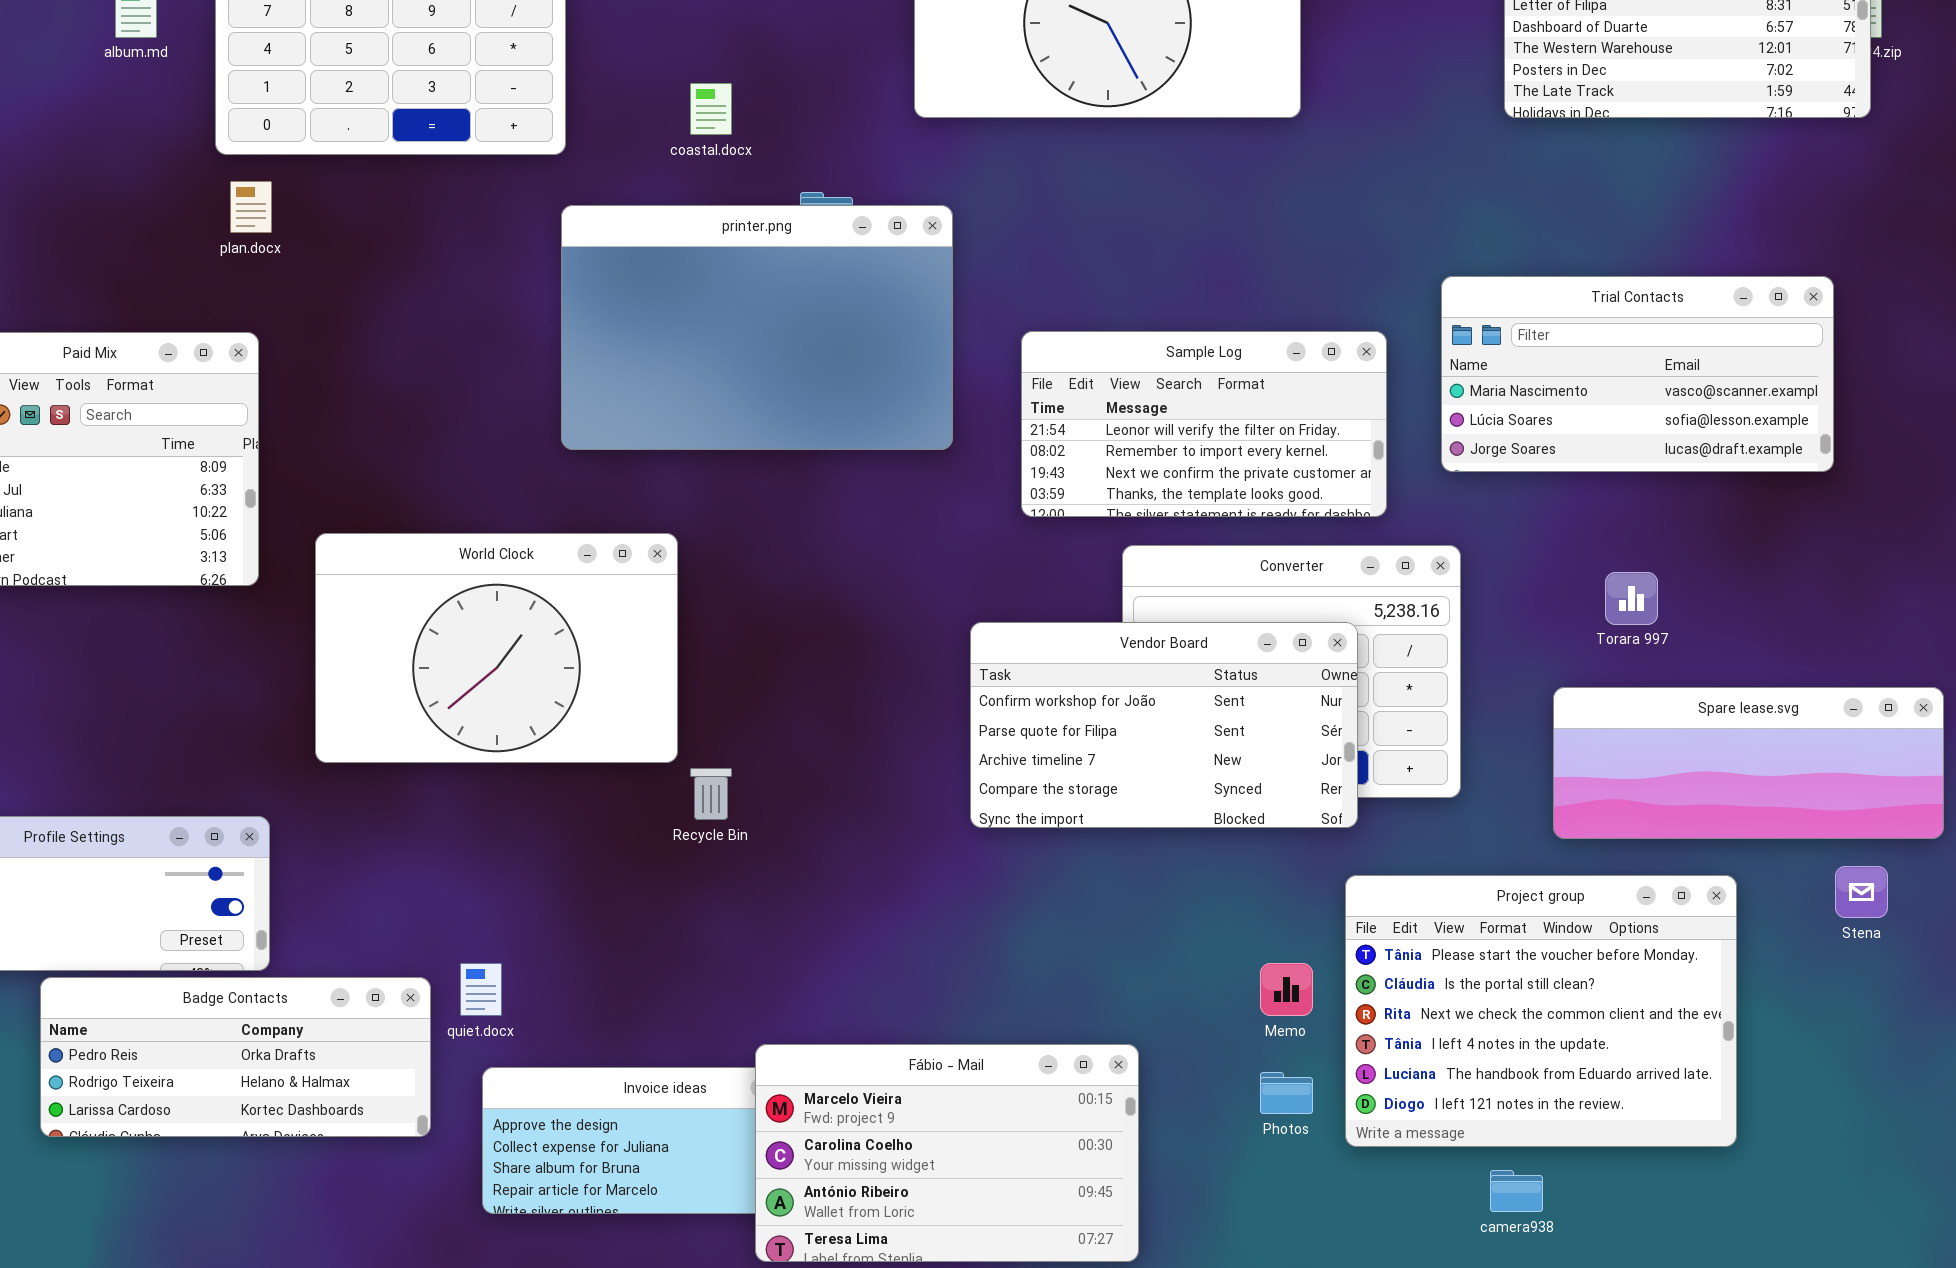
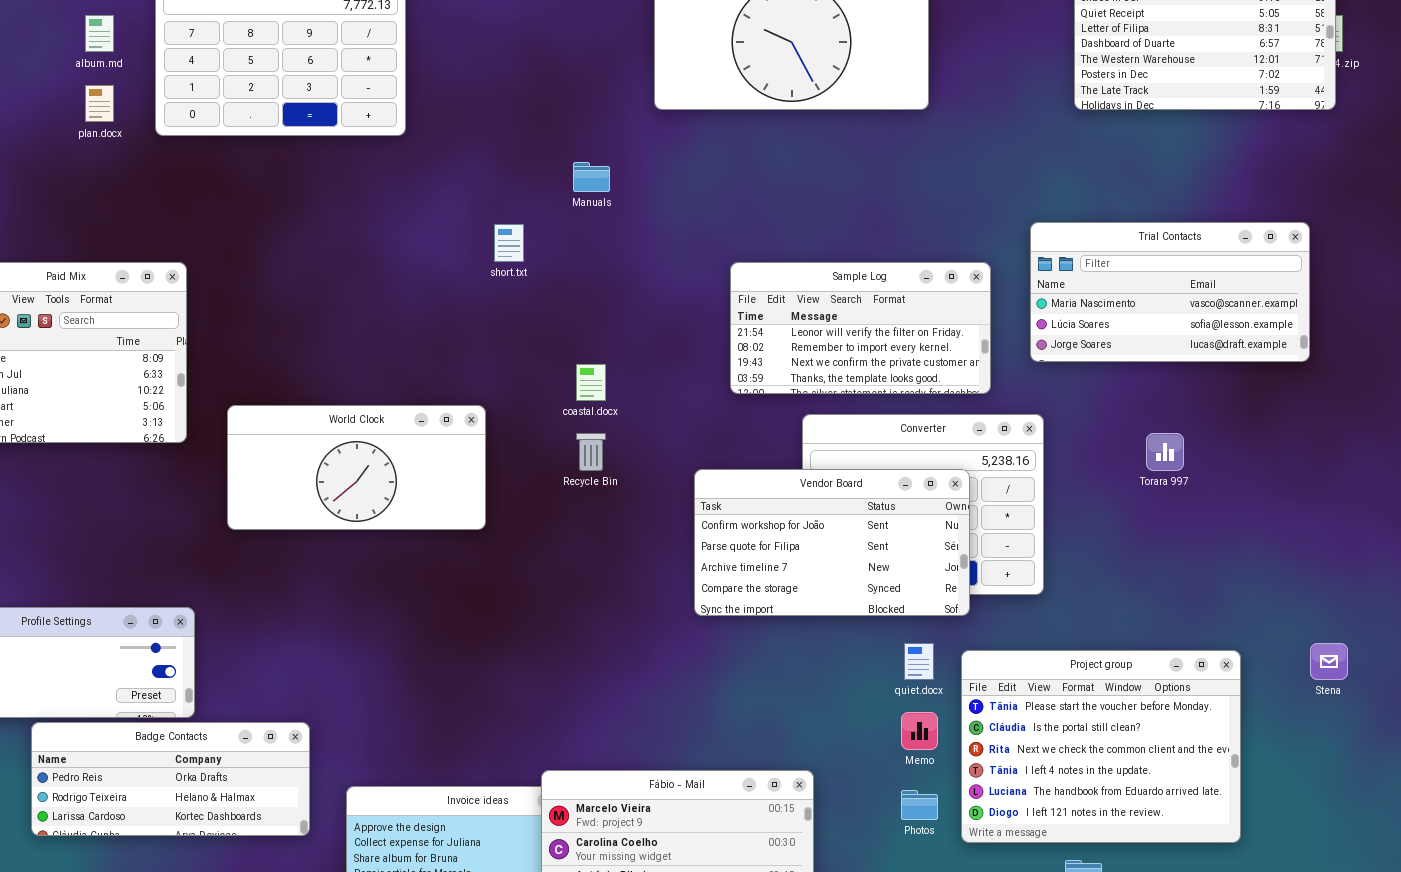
coastal.docx: [690,83,732,135] -> [576,364,606,401], moved
plan.docx: [230,181,272,233] -> [85,85,114,122], moved
printer.png: [561,205,953,450] -> none, closed
World Clock: [315,533,678,763] -> [227,405,486,530], resized
Spare lease.svg: [1553,687,1944,839] -> none, closed
Recycle Bin: [690,768,732,820] -> [576,433,606,471], moved
quiet.docx: [460,963,502,1016] -> [904,643,934,680], moved

